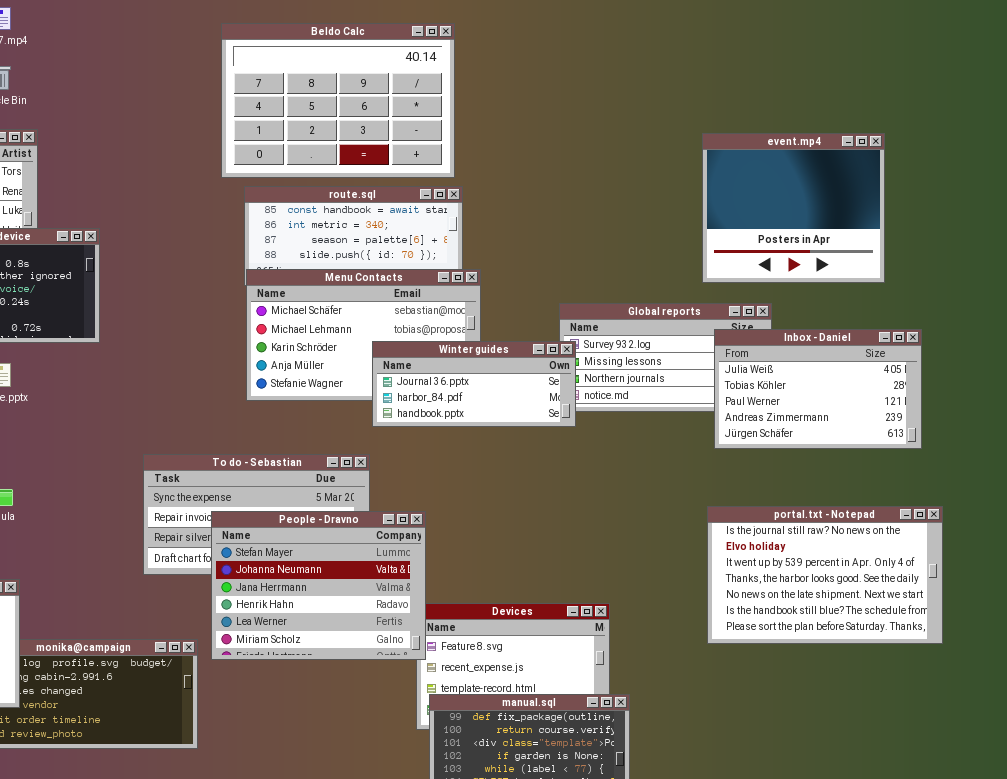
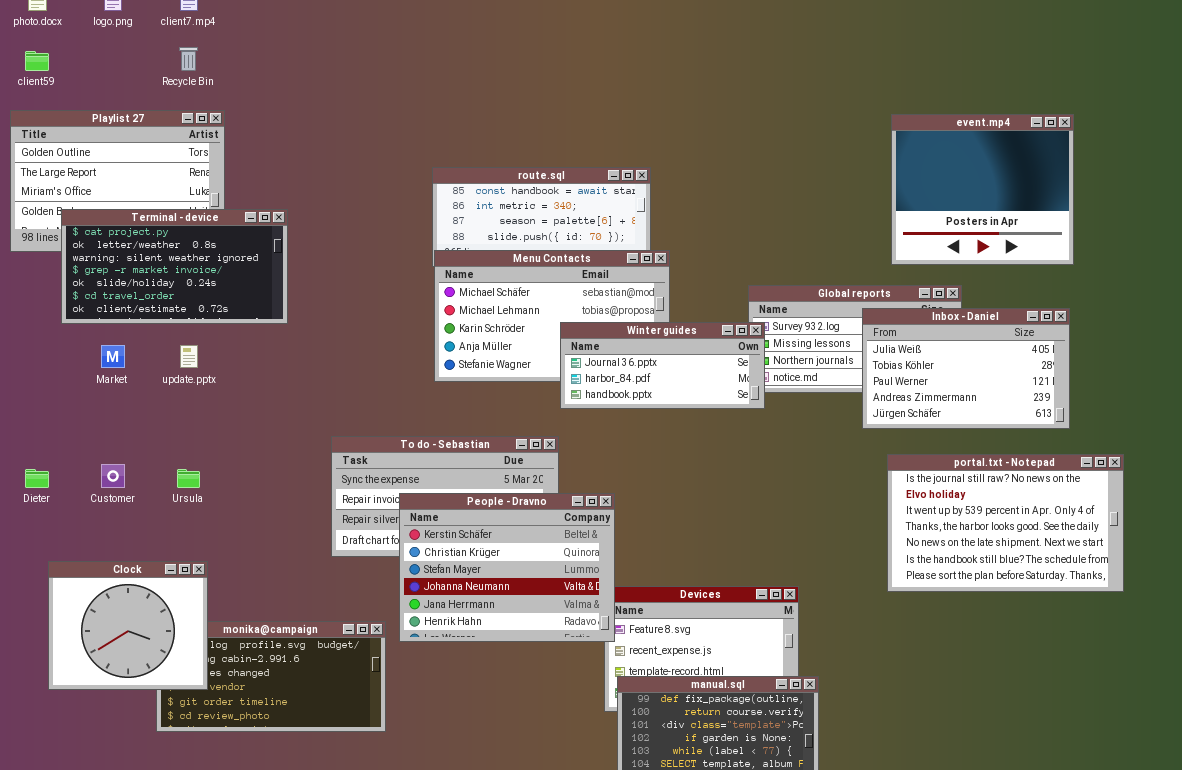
Beldo Calc: [221,23,455,178] -> none, closed
Inbox - Daniel: [714,329,922,449] -> [862,308,1070,429], moved
portal.txt - Notepad: [707,506,943,644] -> [887,454,1124,592], moved
People - Dravno: [211,511,426,660] -> [399,493,615,642], scrolled up 2 rows

